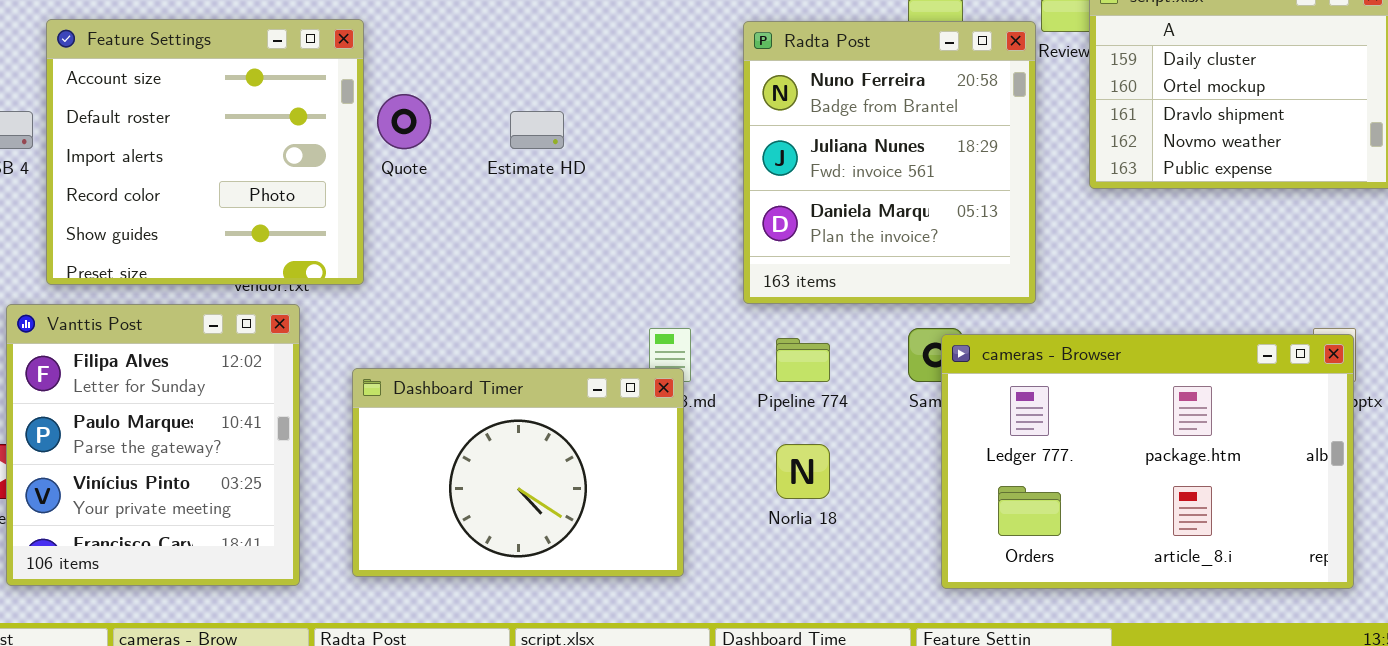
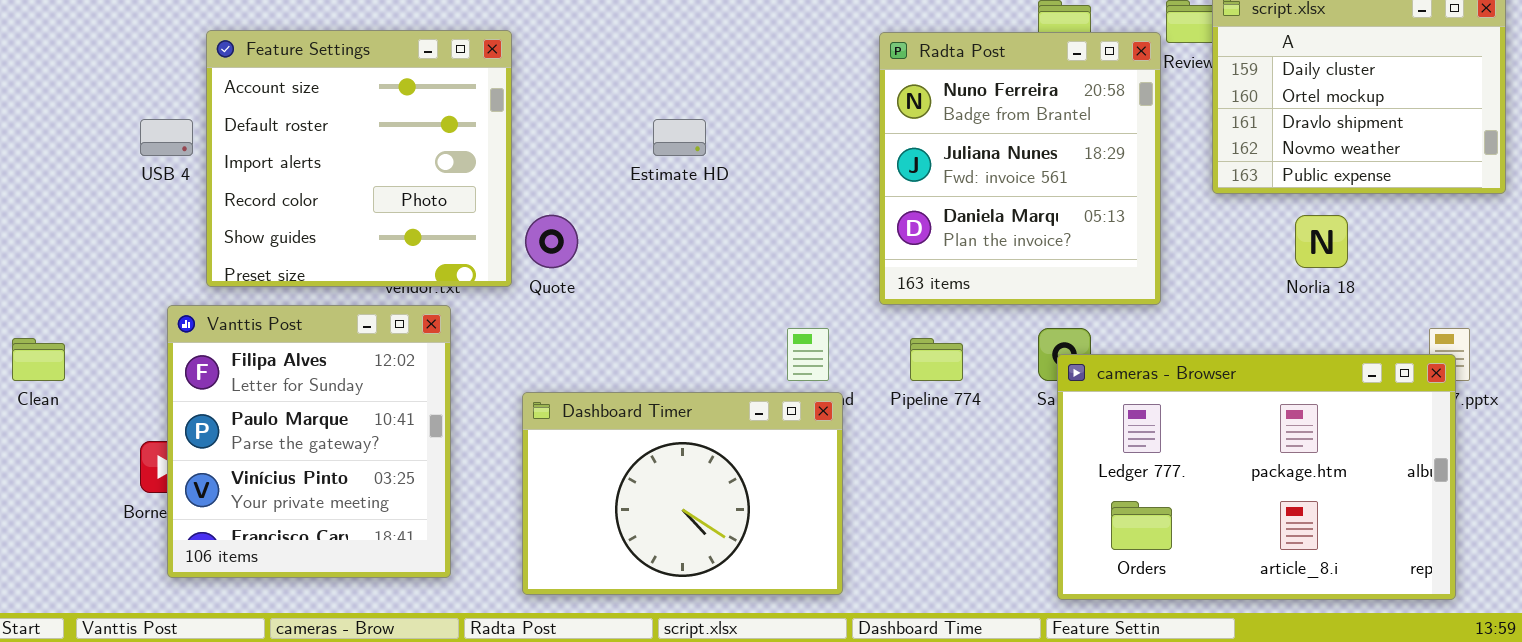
Quote: [377,94,431,149] -> [525,215,578,268], moved
cameras - Browser: [941,334,1354,589] -> [1057,354,1456,600], moved
Dashboard Timer: [352,368,684,577] -> [522,392,843,595], moved
Norlia 18: [776,444,830,499] -> [1295,215,1348,268], moved

